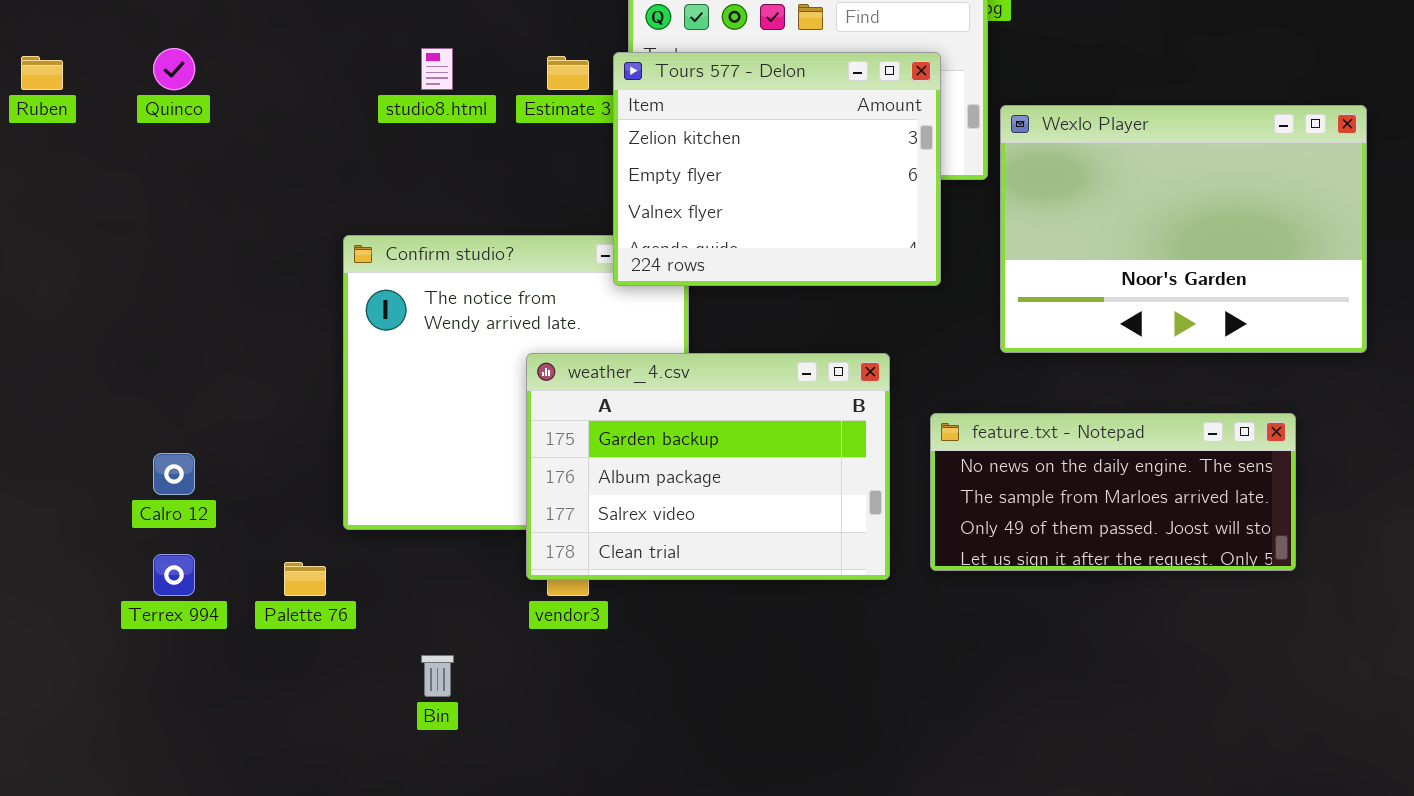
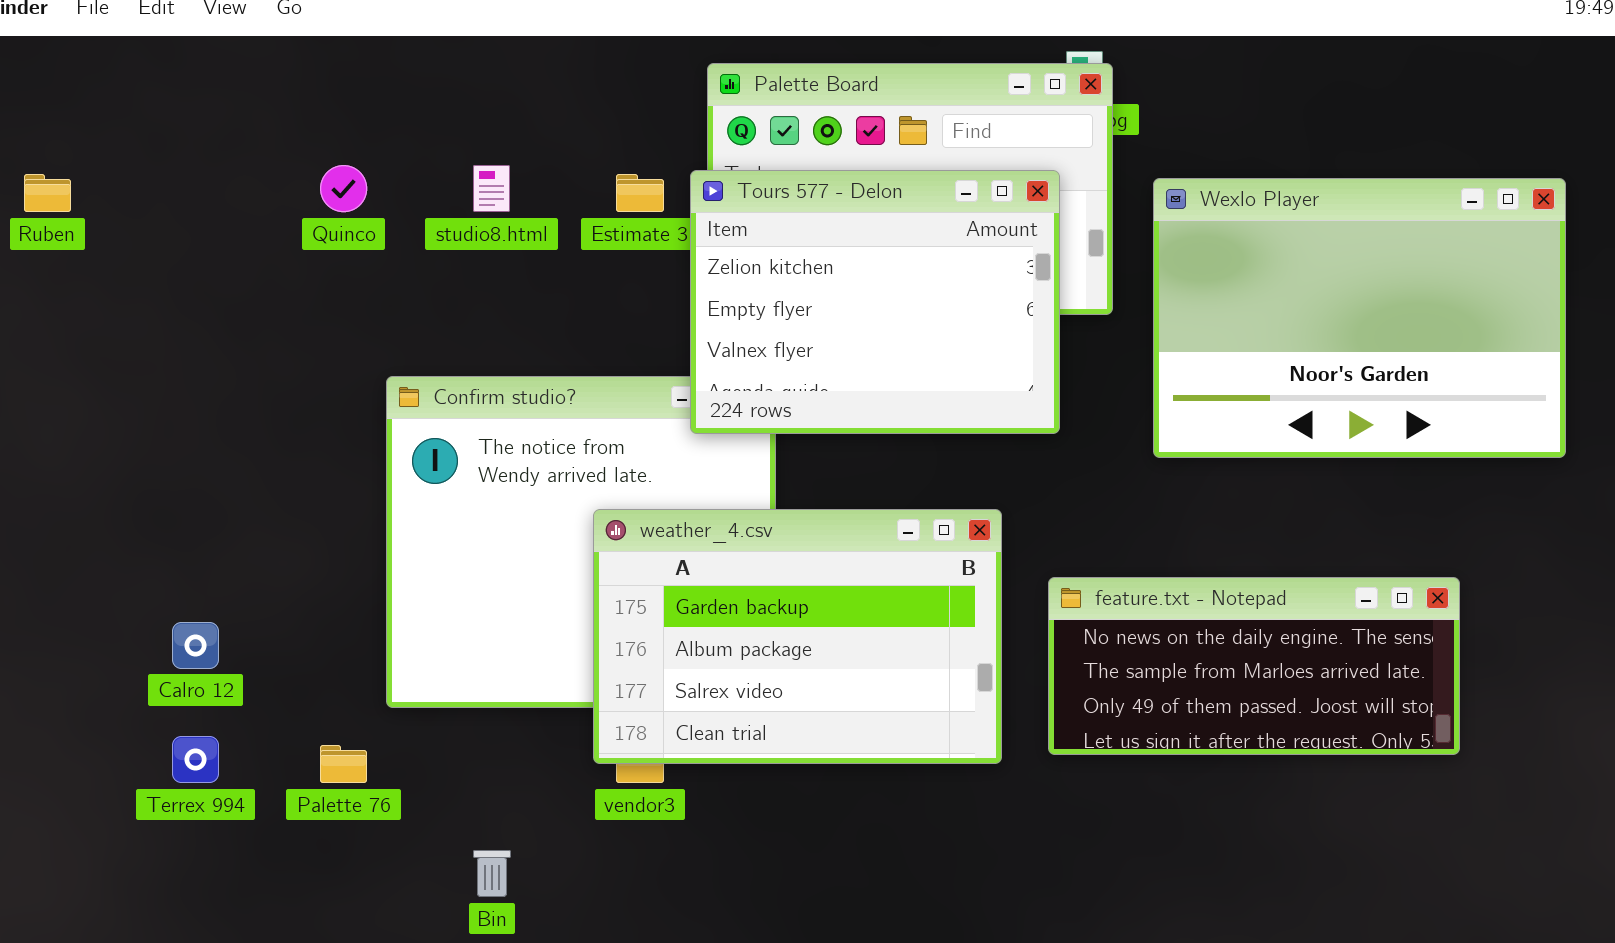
Quinco: [153,48,195,90] -> [320,165,367,212], moved
Wexlo Player: [1000,105,1367,353] -> [1153,178,1566,458], moved

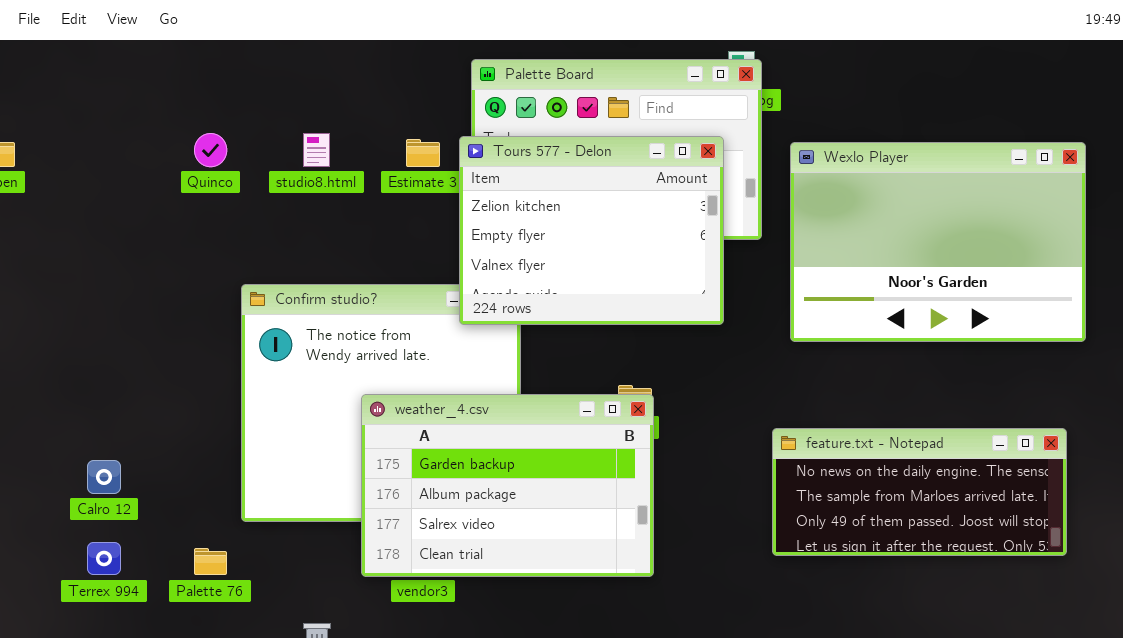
weather_4.csv: [593,509,1002,764] -> [361,394,654,577], moved
feature.txt - Notepad: [1048,577,1460,755] -> [772,428,1067,556], moved

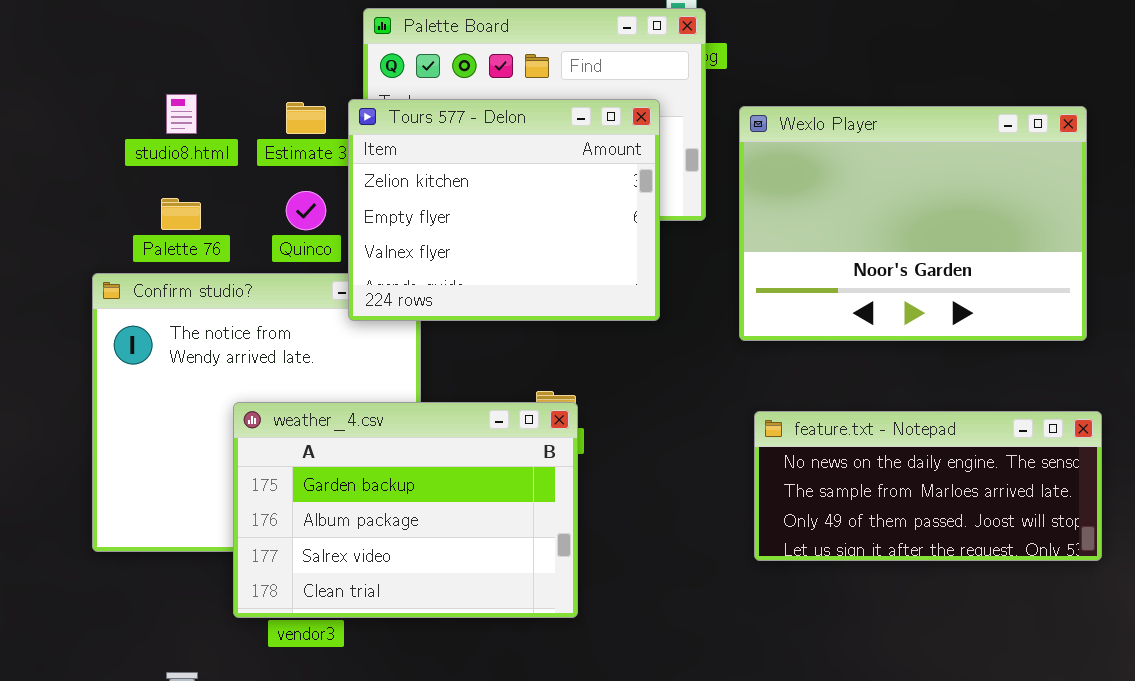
Quinco: [194,133,227,167] -> [286,191,326,230], moved
feature.txt - Notepad: [772,428,1067,556] -> [754,411,1102,561], moved
Palette 76: [194,548,227,575] -> [161,198,201,230], moved

